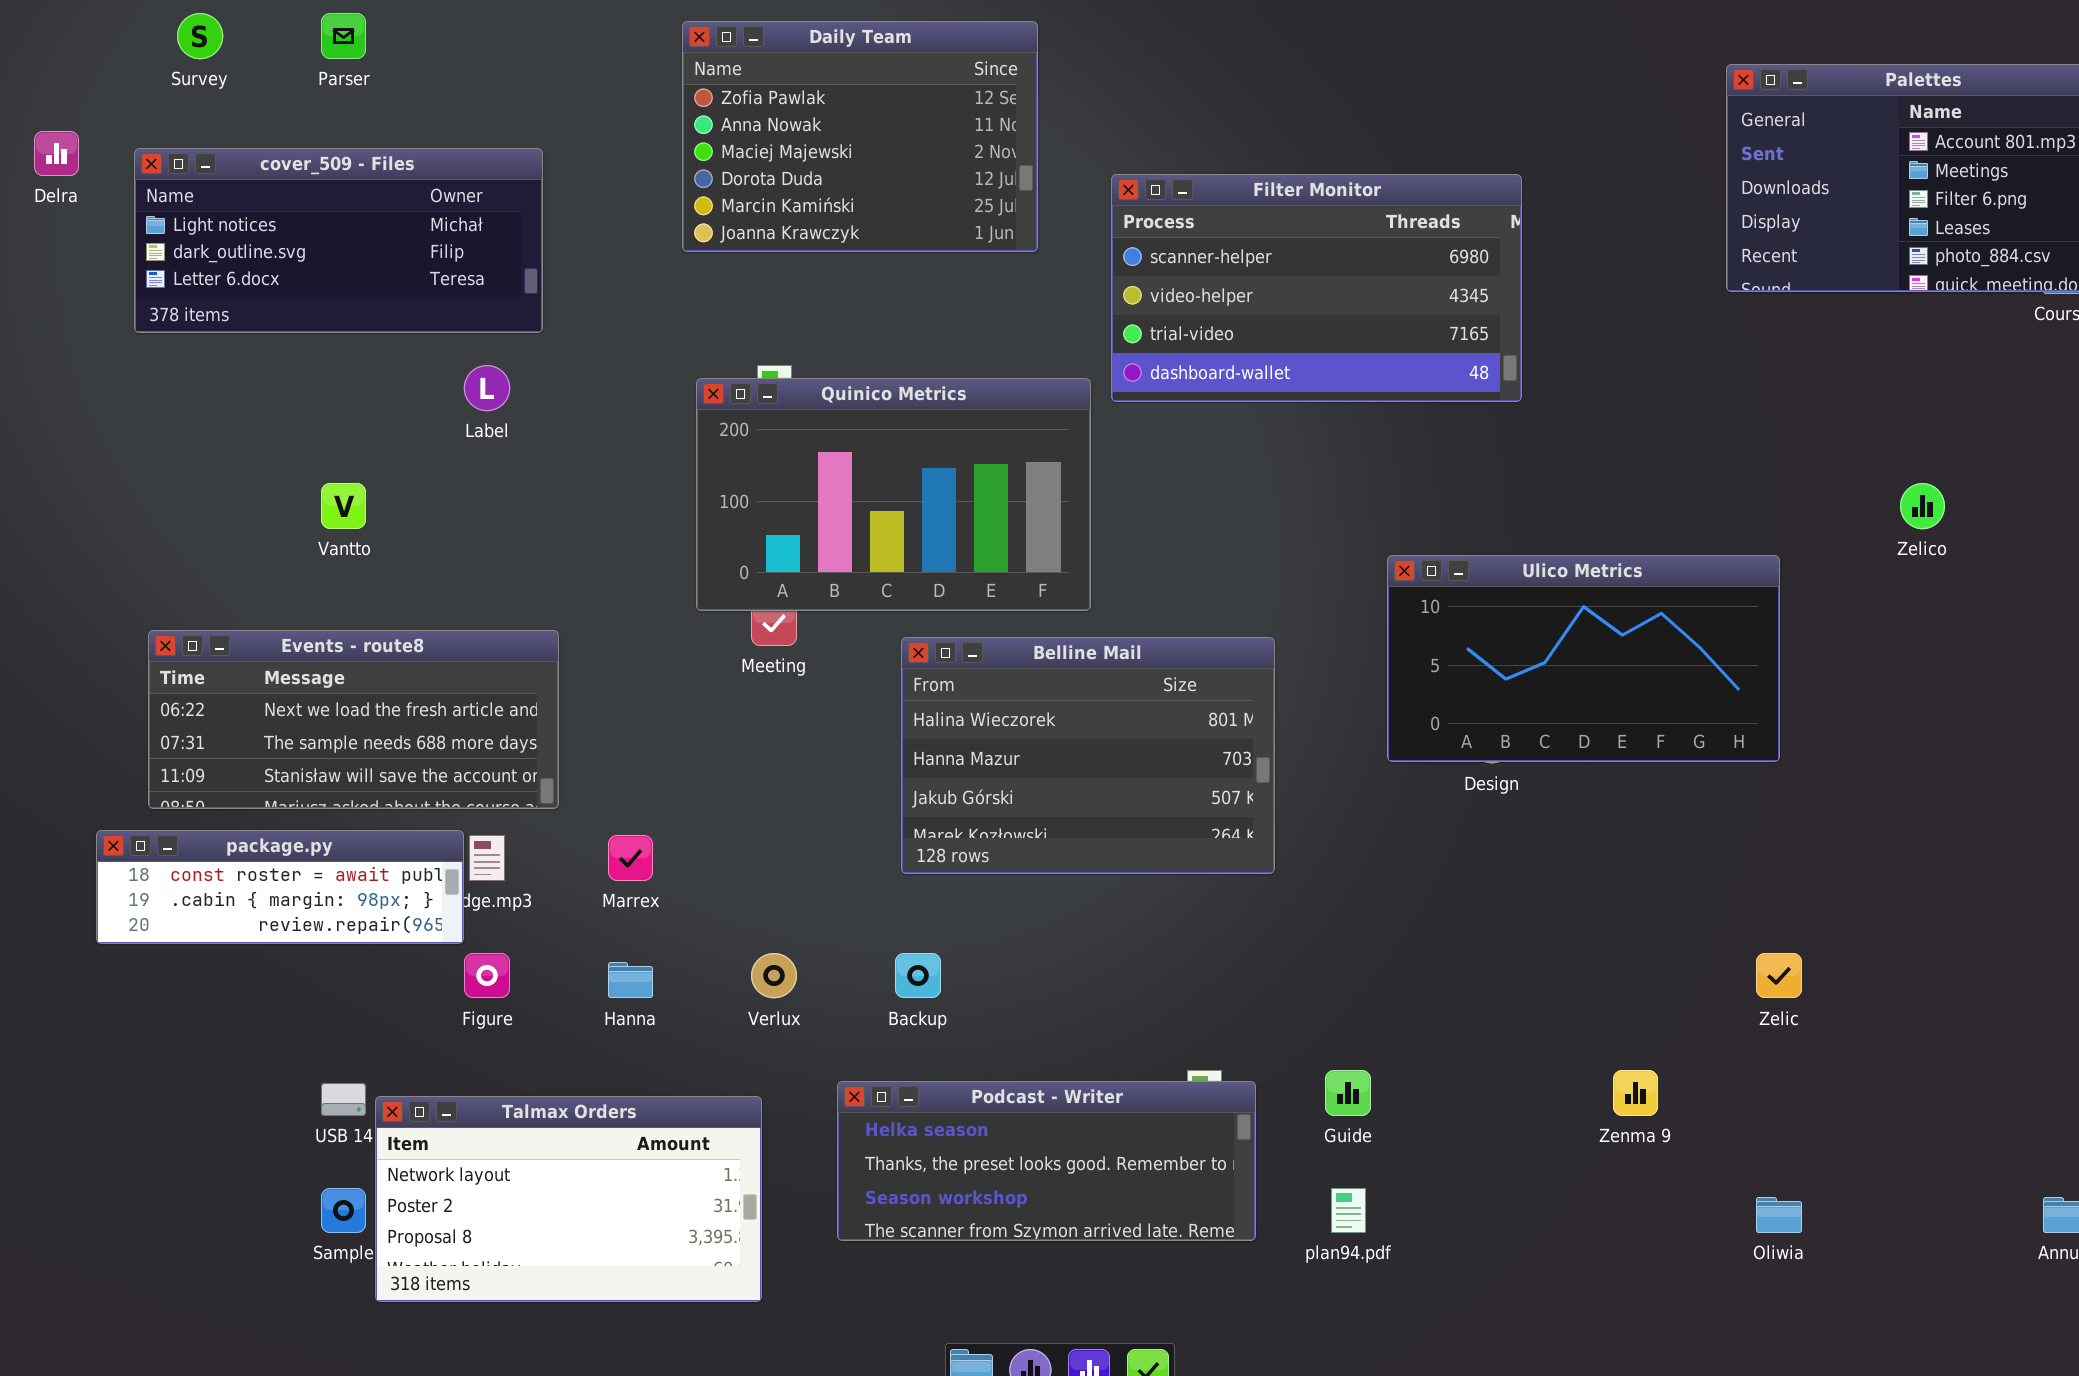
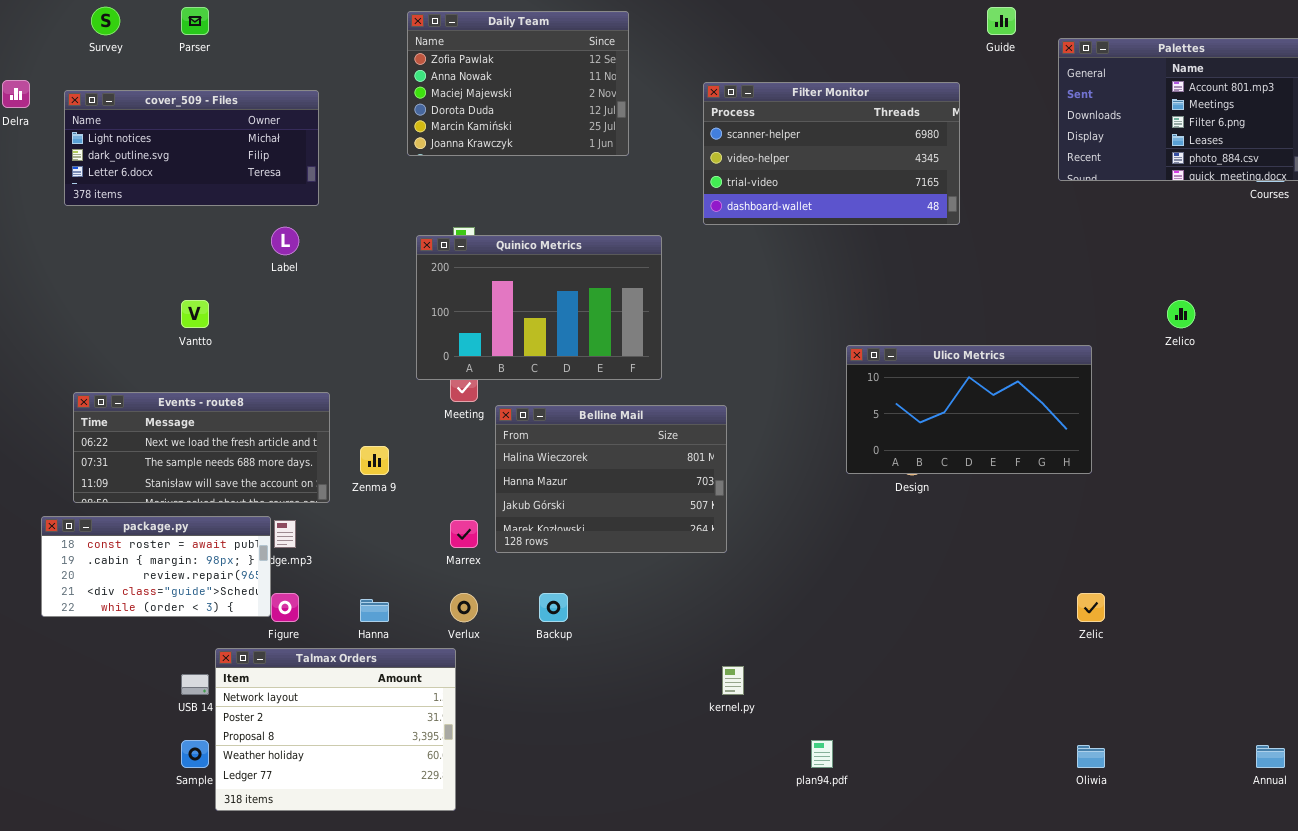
Filter Monitor: [1111,174,1522,402] -> [703,82,960,225], moved
Belline Mail: [901,637,1275,874] -> [495,405,727,553], moved
package.py: [96,830,464,944] -> [41,516,271,617], resized
Marrex: [608,835,653,881] -> [450,520,478,548], moved
Guide: [1325,1070,1371,1116] -> [987,7,1016,35], moved
Zenma 9: [1613,1070,1658,1116] -> [360,446,389,475], moved
Podcast - Writer: [837,1081,1256,1241] -> none, closed
Talmax Orders: [375,1096,762,1302] -> [215,648,456,811], resized

